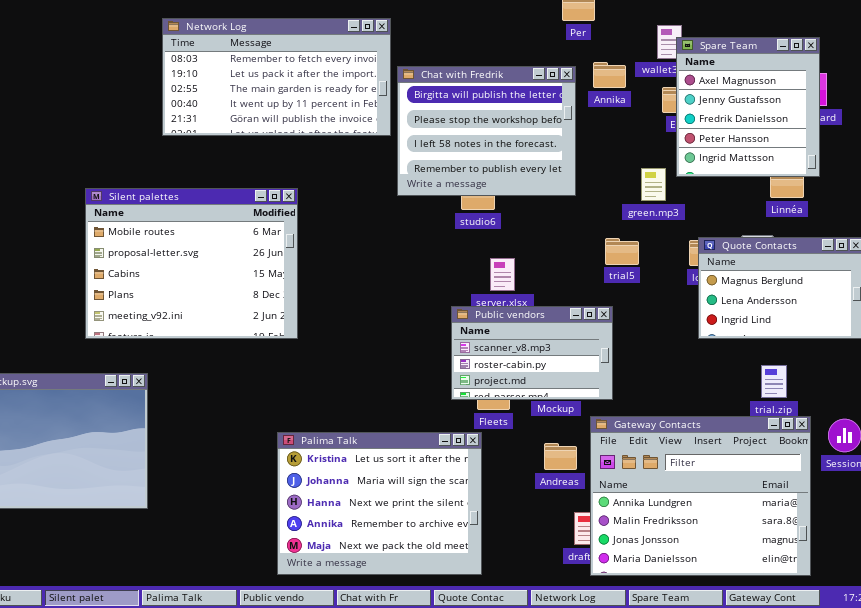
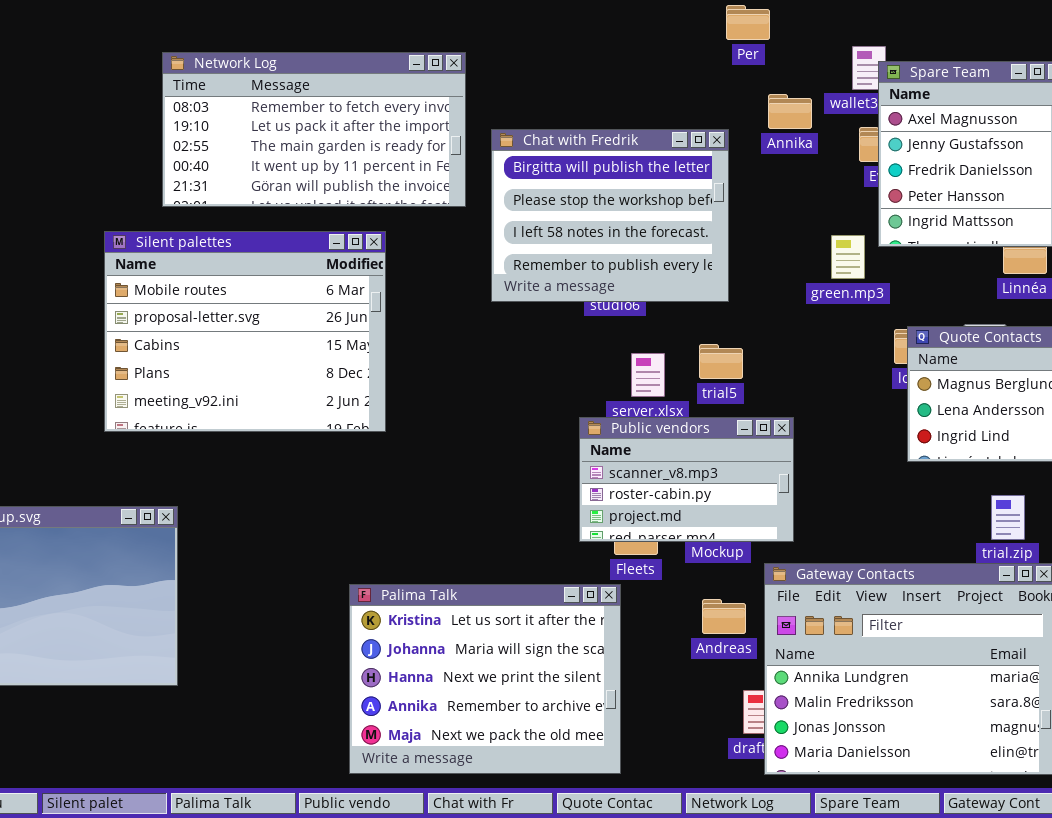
Network Log: [162,18,391,136] -> [162,52,466,207], moved
Chat with Fredrik: [397,66,576,196] -> [491,129,729,302], moved
Silent palettes: [85,188,298,339] -> [104,231,386,432], moved
trial5: [605,238,639,265] -> [699,344,743,379], moved

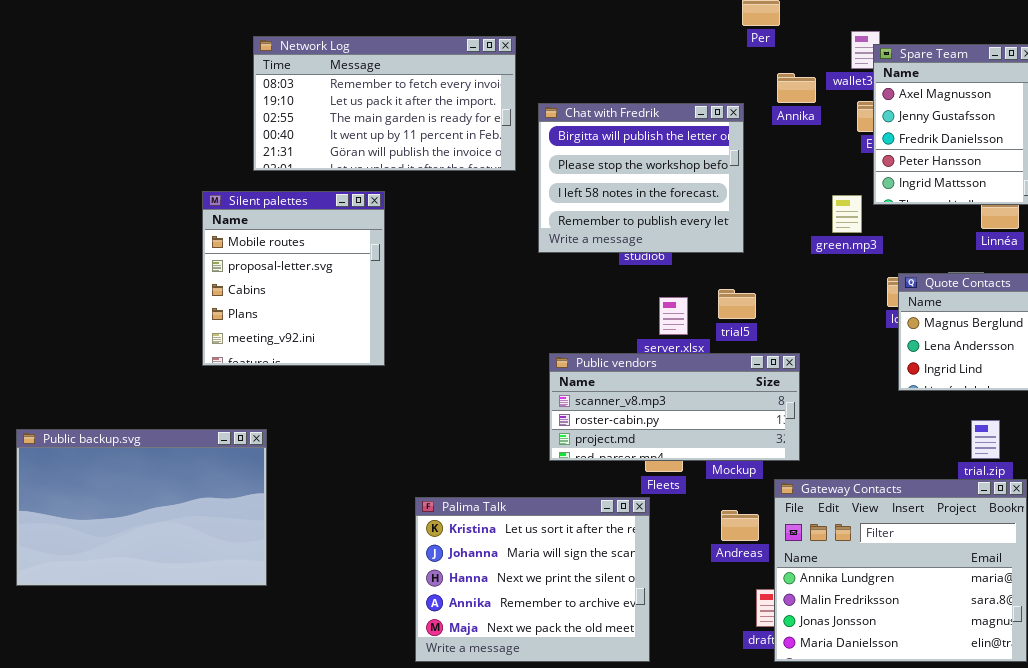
Silent palettes: [104,231,386,432] -> [202,191,385,366], resized
Public vendors: [579,417,794,542] -> [549,353,800,461], resized

